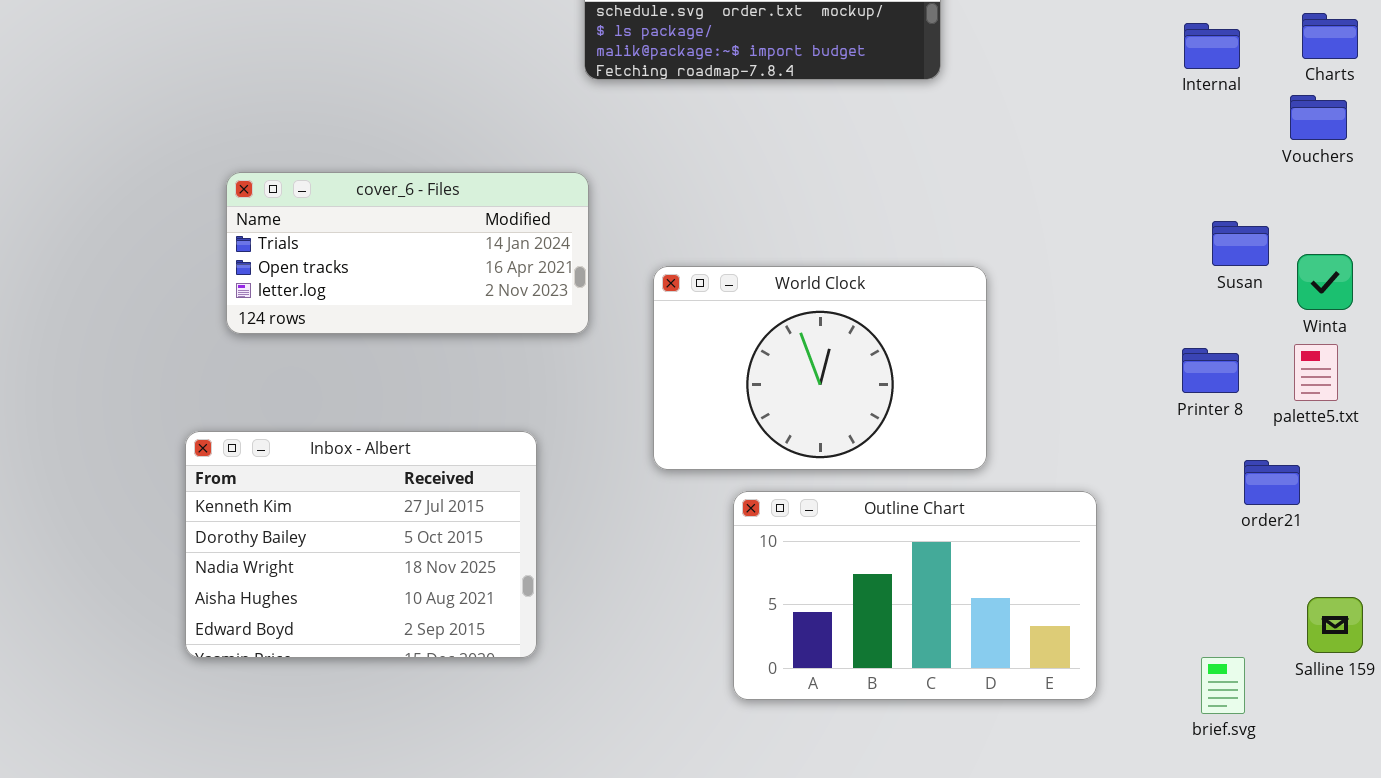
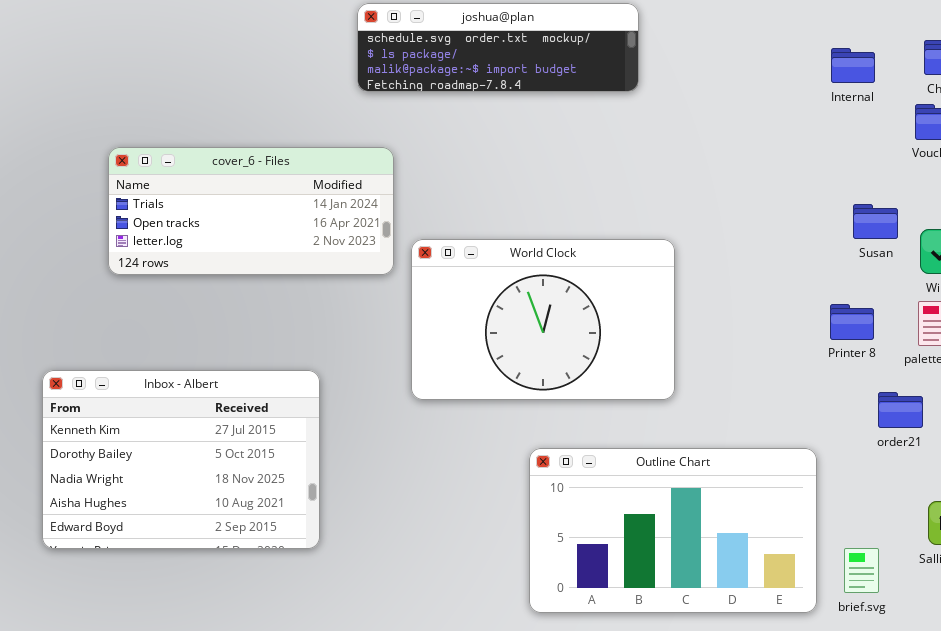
cover_6 - Files: [226,172,589,334] -> [108,147,394,275], moved
Outline Chart: [733,491,1097,700] -> [529,448,817,613], moved

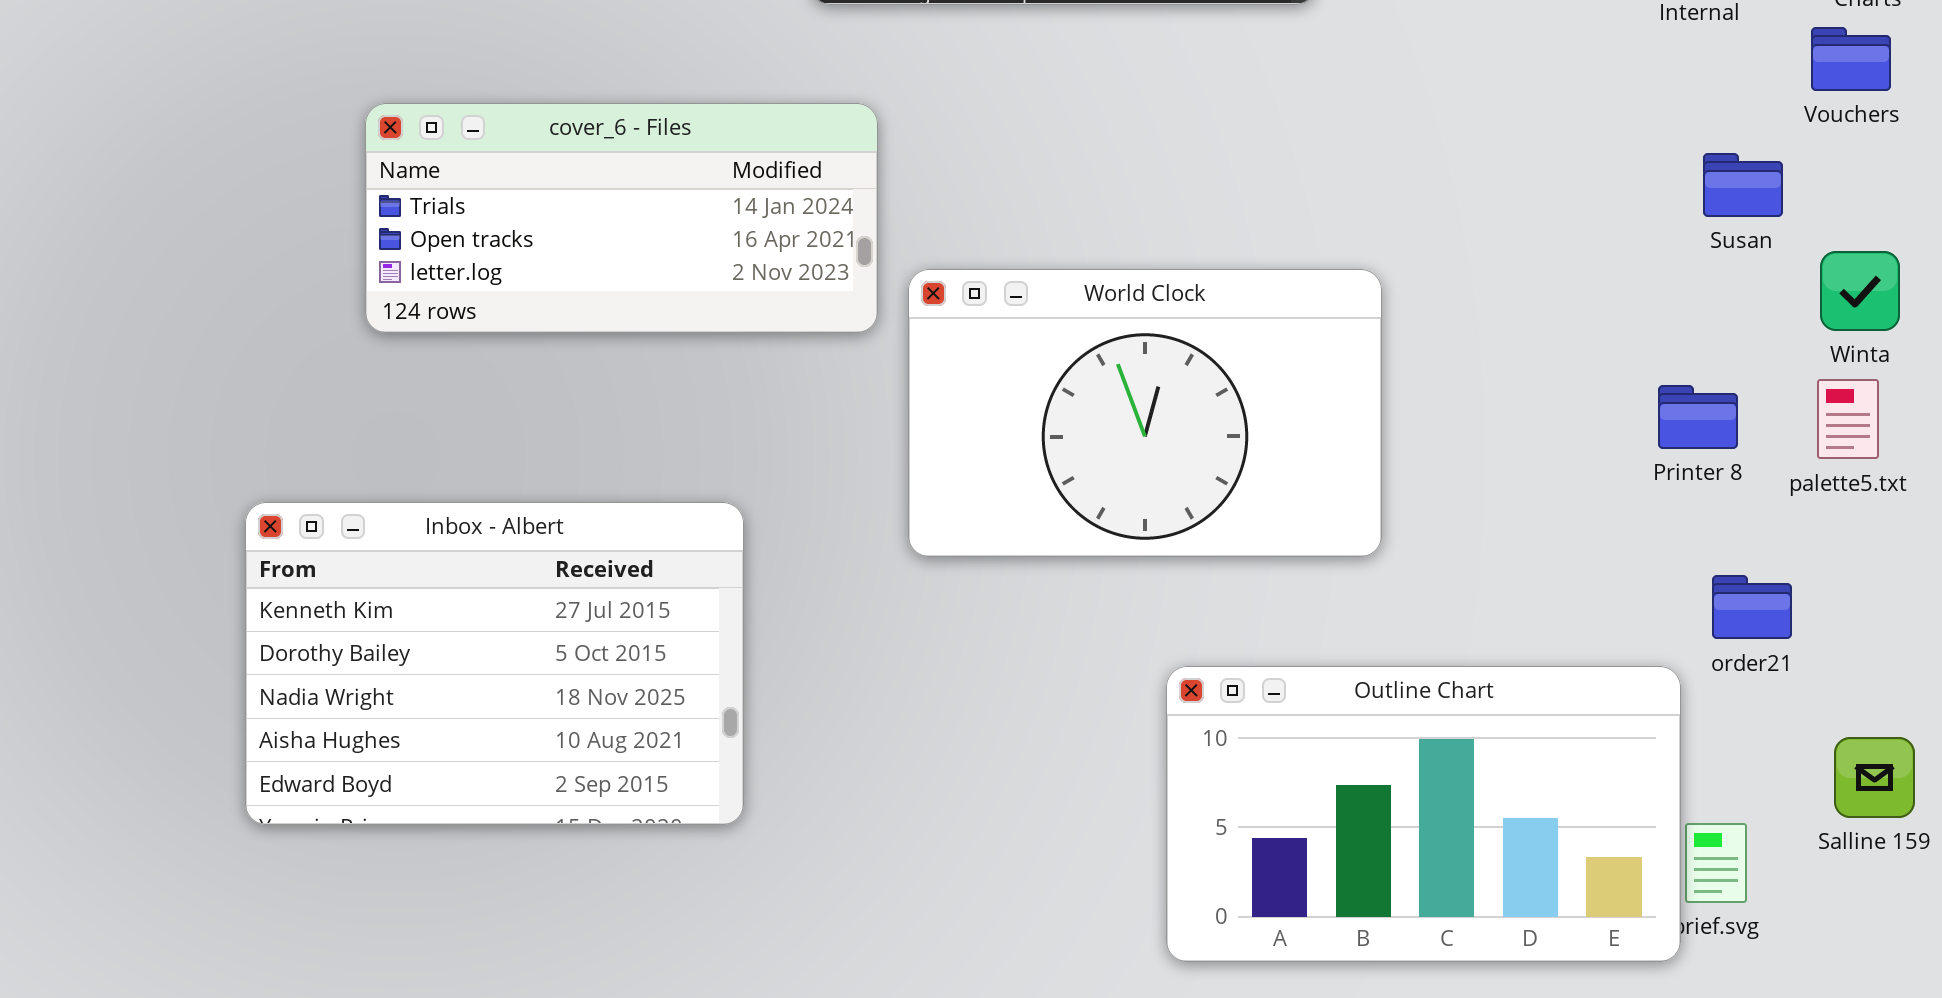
Susan: [853,204,898,239] -> [1703,153,1783,217], moved
order21: [878,392,923,428] -> [1712,575,1792,639], moved
Outline Chart: [529,448,817,613] -> [1166,666,1681,962], moved

